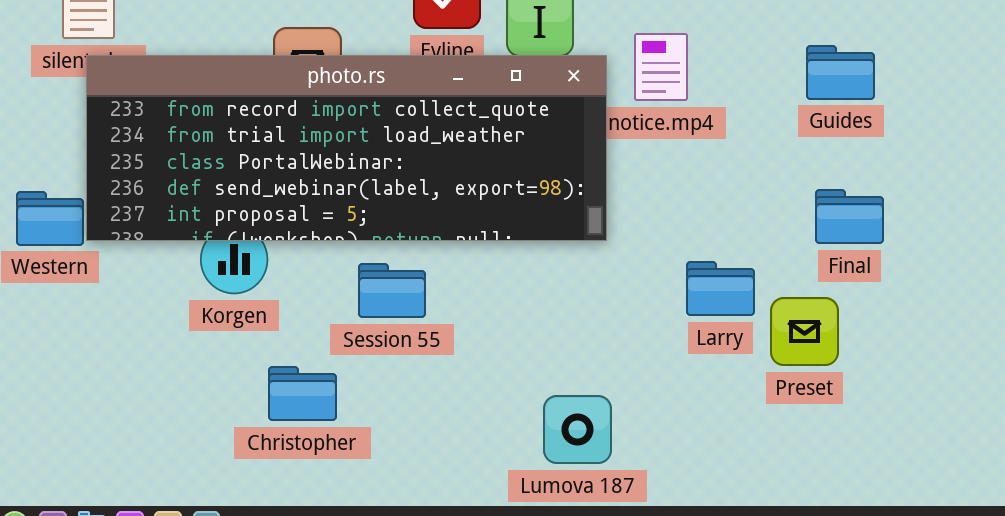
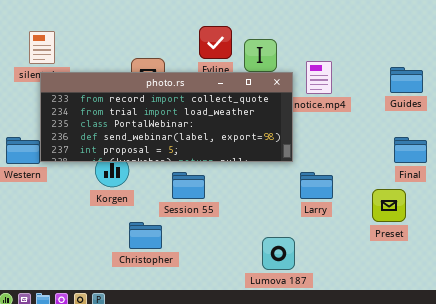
Larry: [686,261,755,316] -> [300,172,333,199], moved

